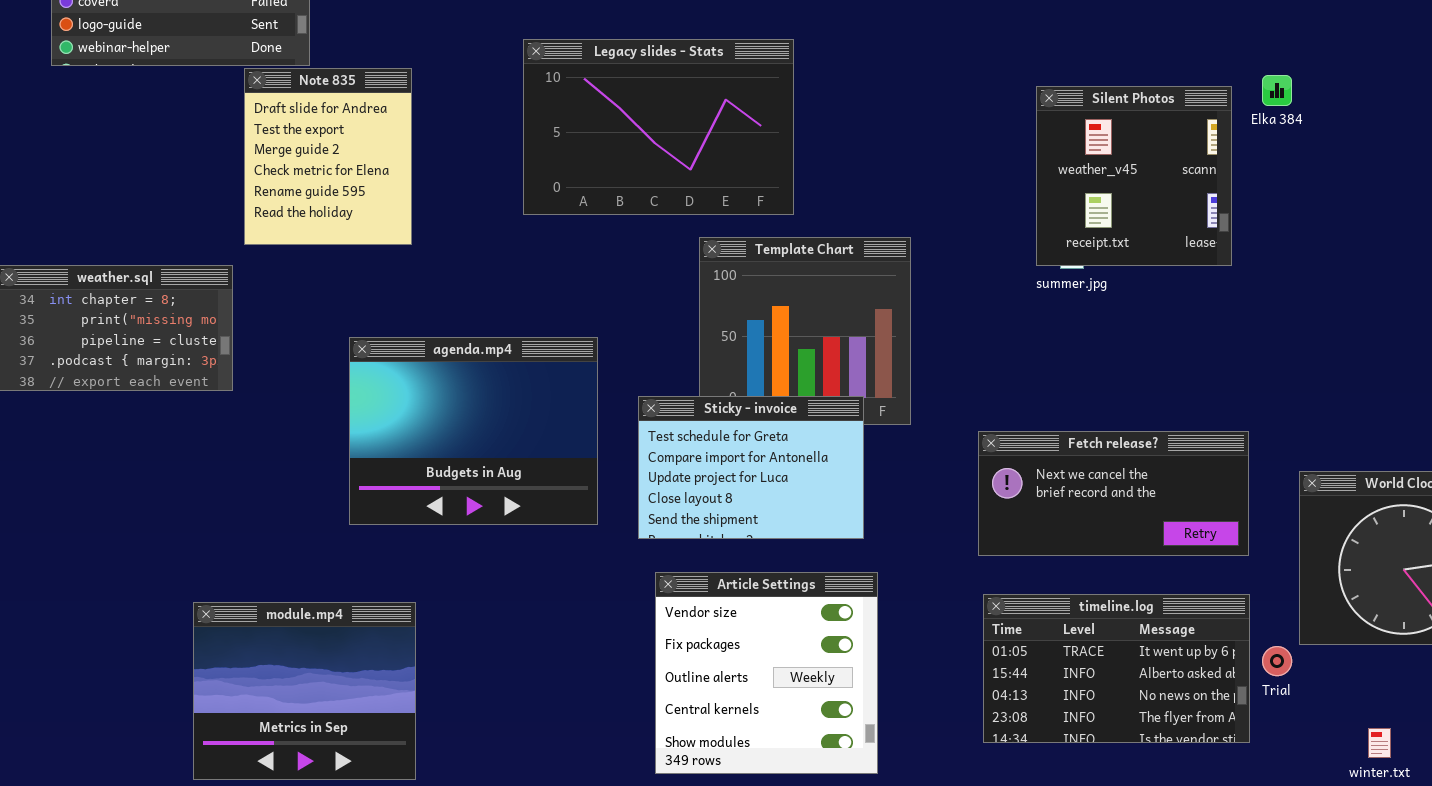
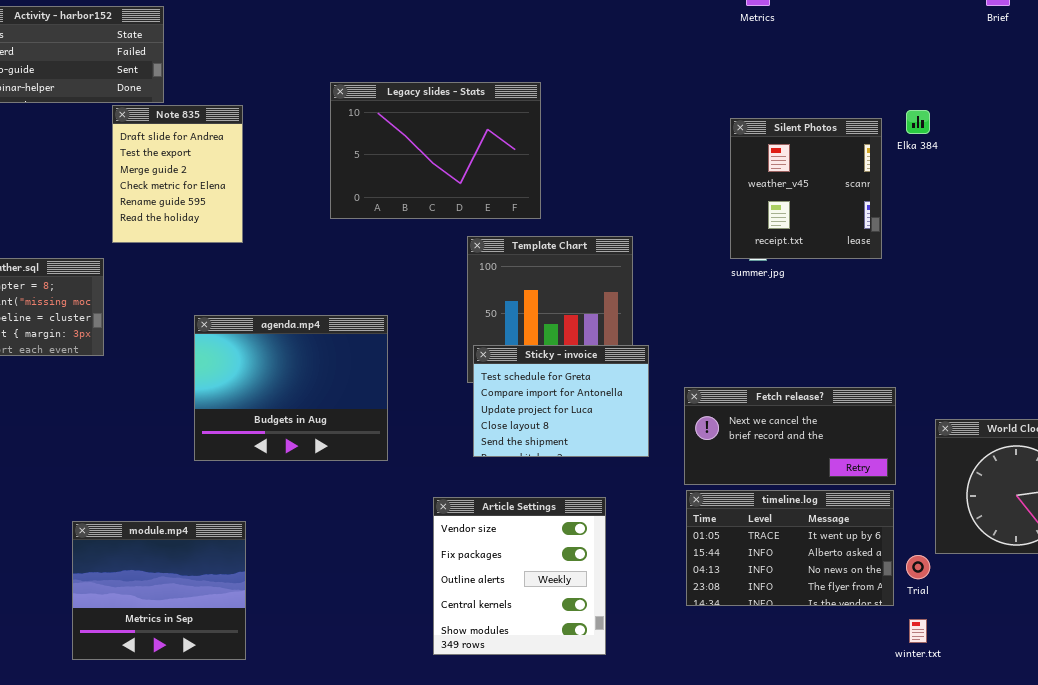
Sticky - invoice: [638,396,864,539] -> [473,345,649,457], moved
timeline.log: [983,594,1250,743] -> [686,490,894,606], moved
winter.txt: [1368,728,1391,758] -> [909,619,927,643], moved

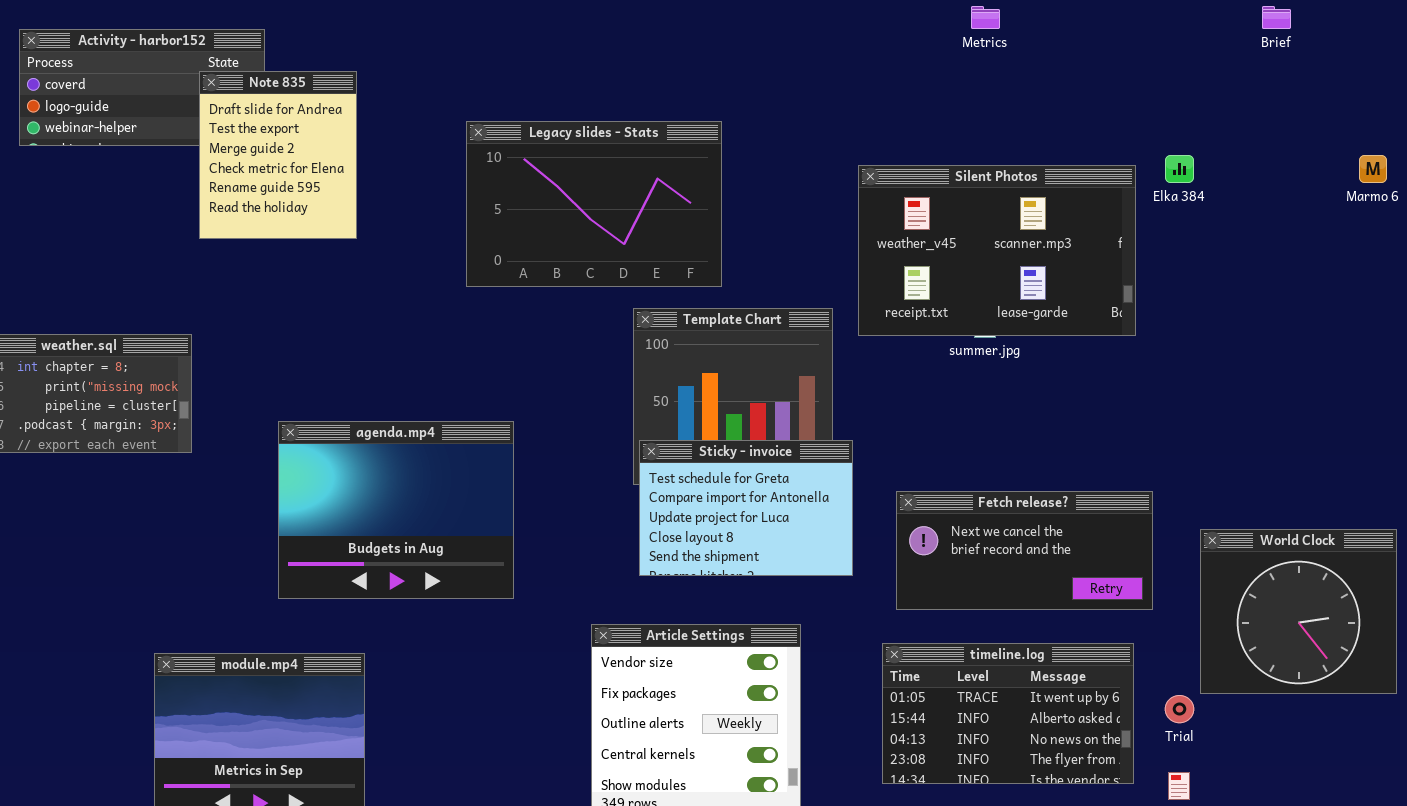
Note 835: [112,105,243,243] -> [199,71,357,239], moved
Silent Photos: [730,118,882,259] -> [858,165,1136,336], resized
agenda.mp4: [194,315,388,461] -> [278,421,514,599], moved
timeline.log: [686,490,894,606] -> [882,643,1134,784], moved

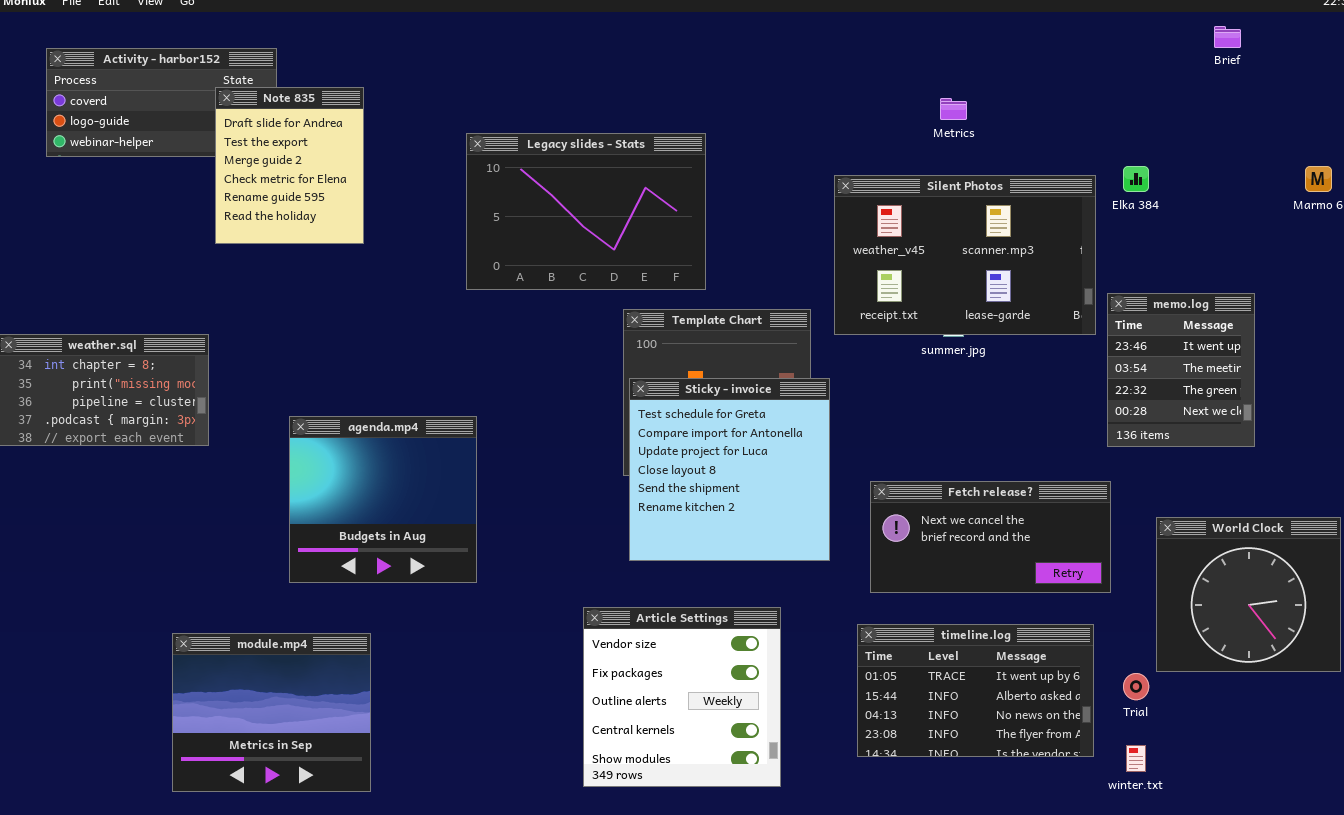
Metrics: [971,6,1000,29] -> [940,98,967,120], moved
memo.log: none -> [1107,293,1255,447], opened
agenda.mp4: [278,421,514,599] -> [289,416,477,583], resized
Sticky - invoice: [639,440,853,576] -> [629,378,830,561], resized

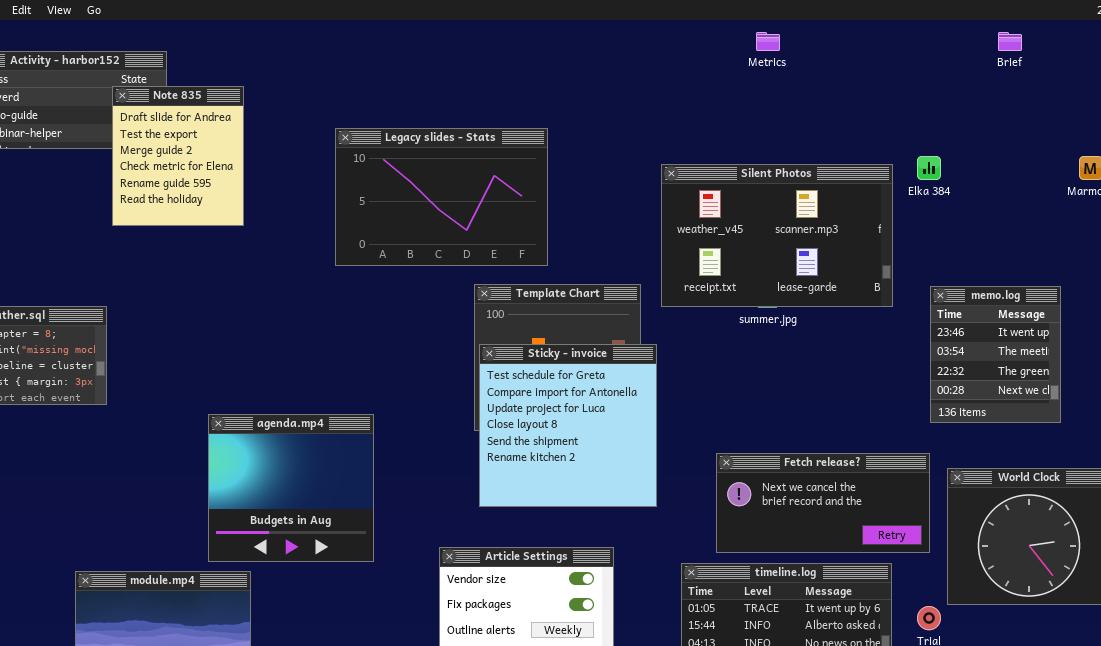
Metrics: [940,98,967,120] -> [756,32,780,51], moved
memo.log: [1107,293,1255,447] -> [930,286,1061,423], moved
agenda.mp4: [289,416,477,583] -> [208,414,374,562], moved
Fetch release?: [870,481,1111,593] -> [716,453,930,553], moved

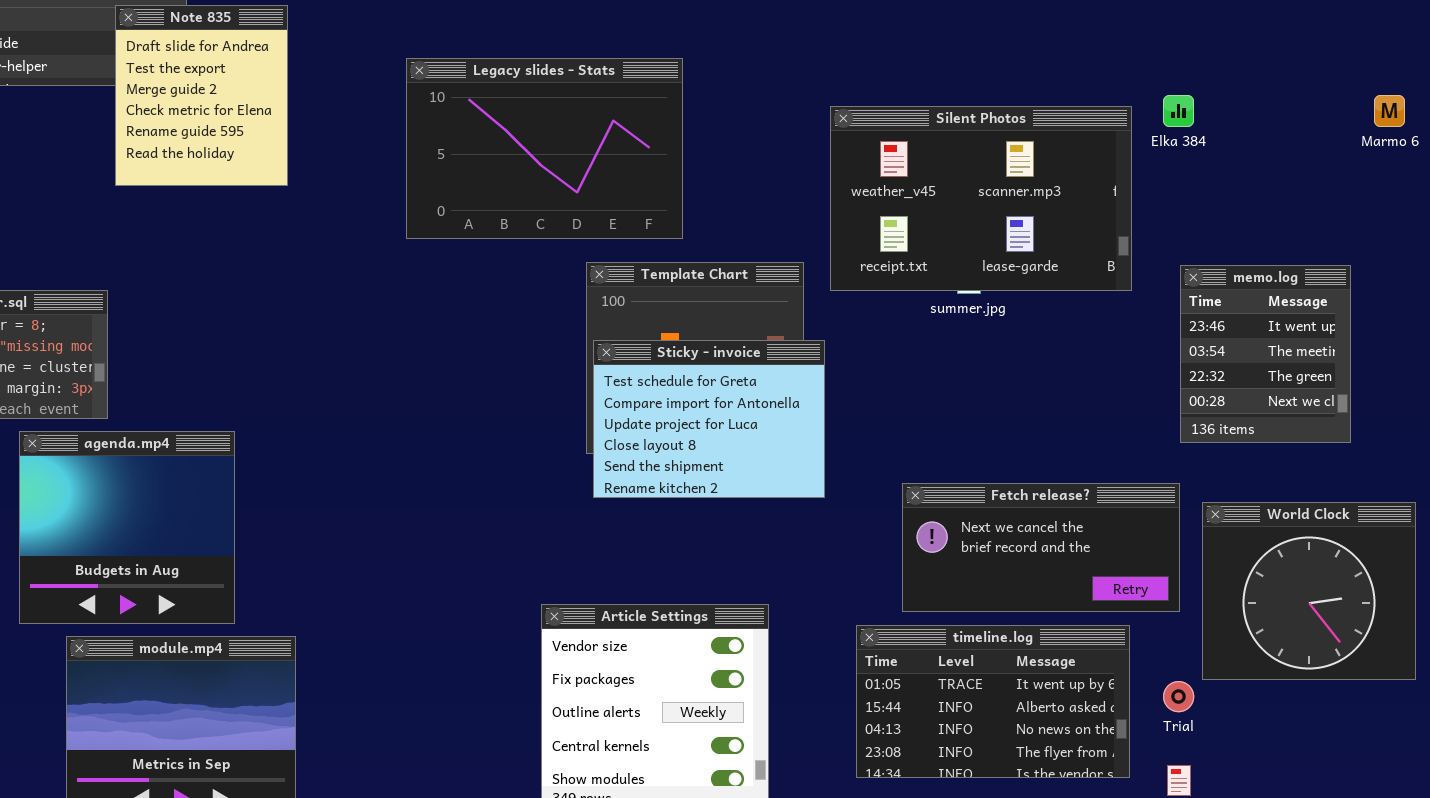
Sticky - invoice: [479,344,657,507] -> [593,340,825,498], resized
agenda.mp4: [208,414,374,562] -> [19,431,235,624], moved

